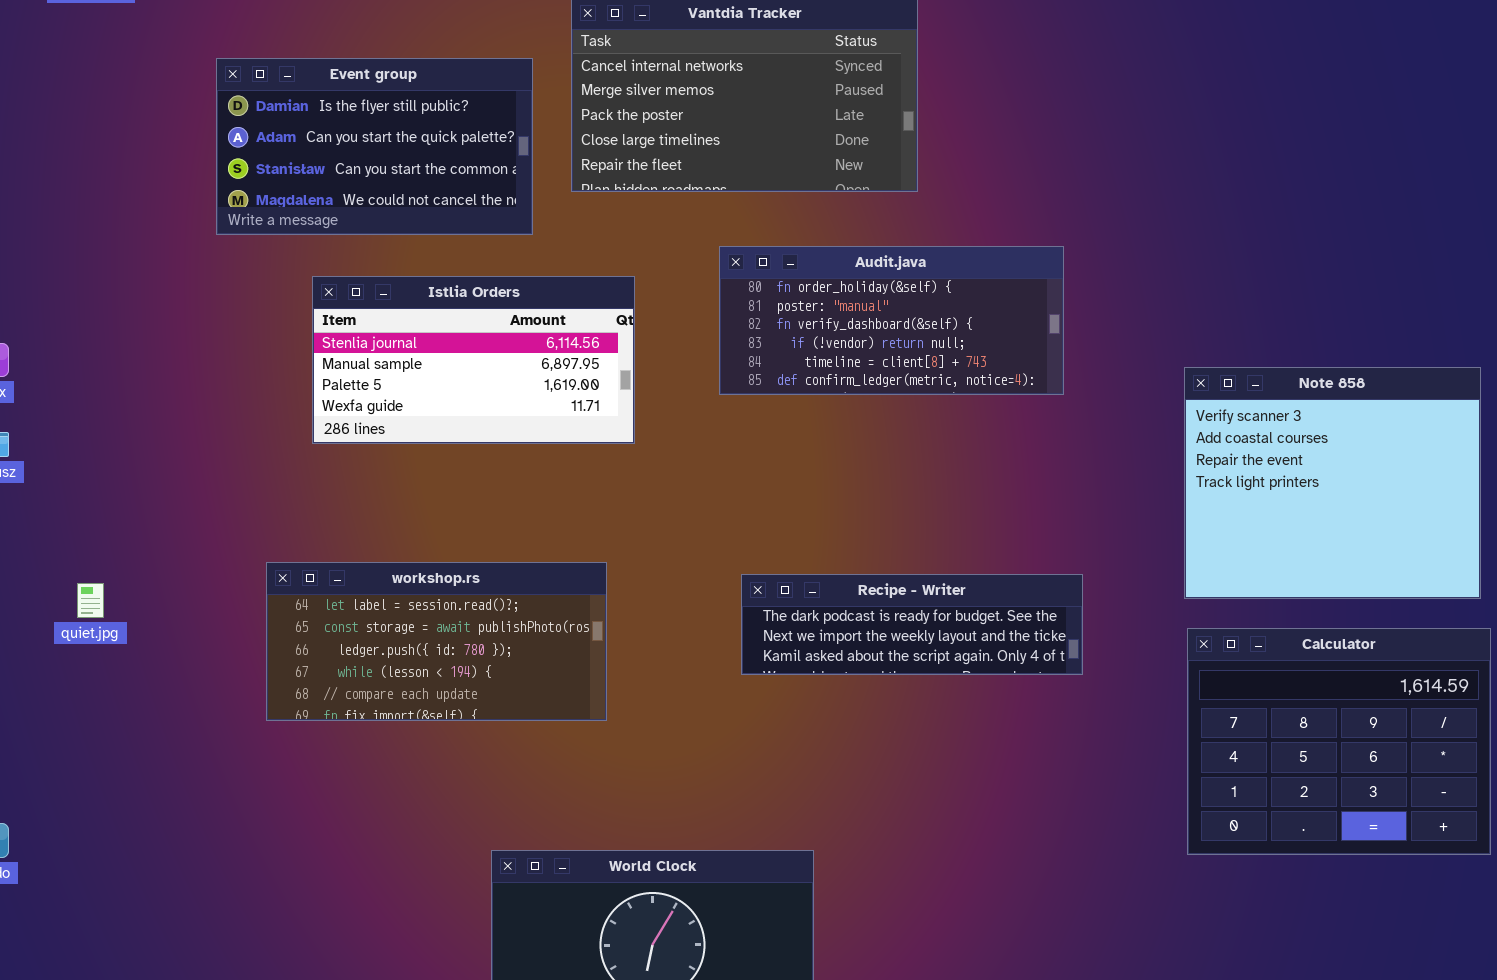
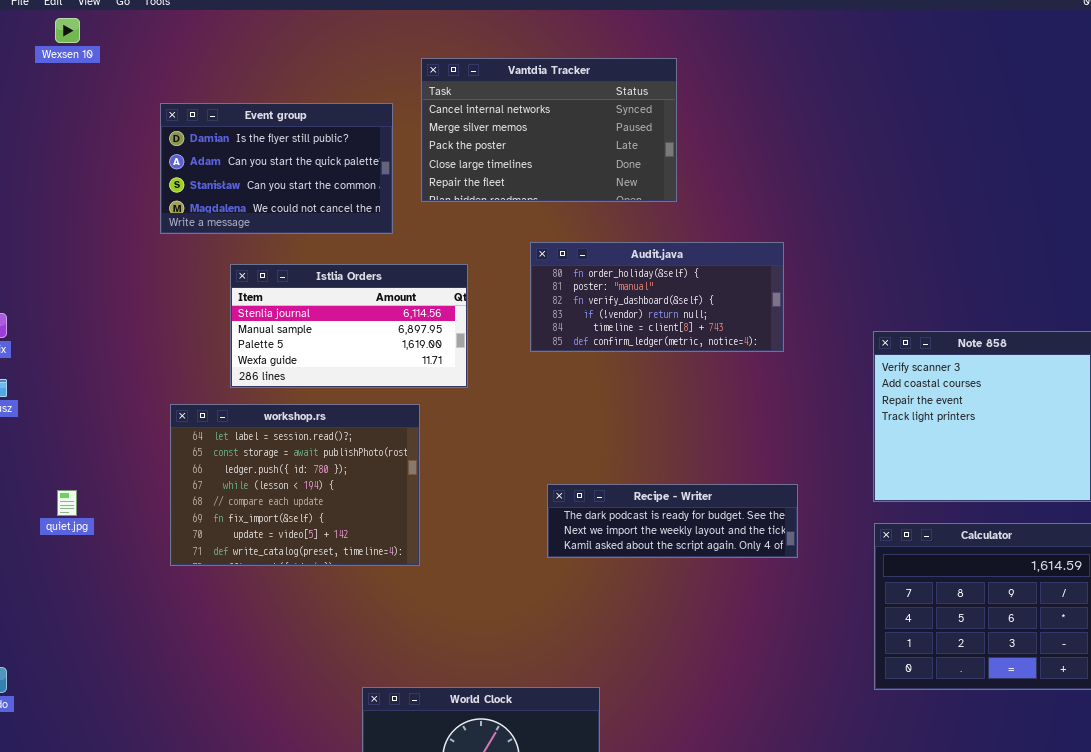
workshop.rs: [266,562,607,721] -> [170,404,420,566], moved, resized

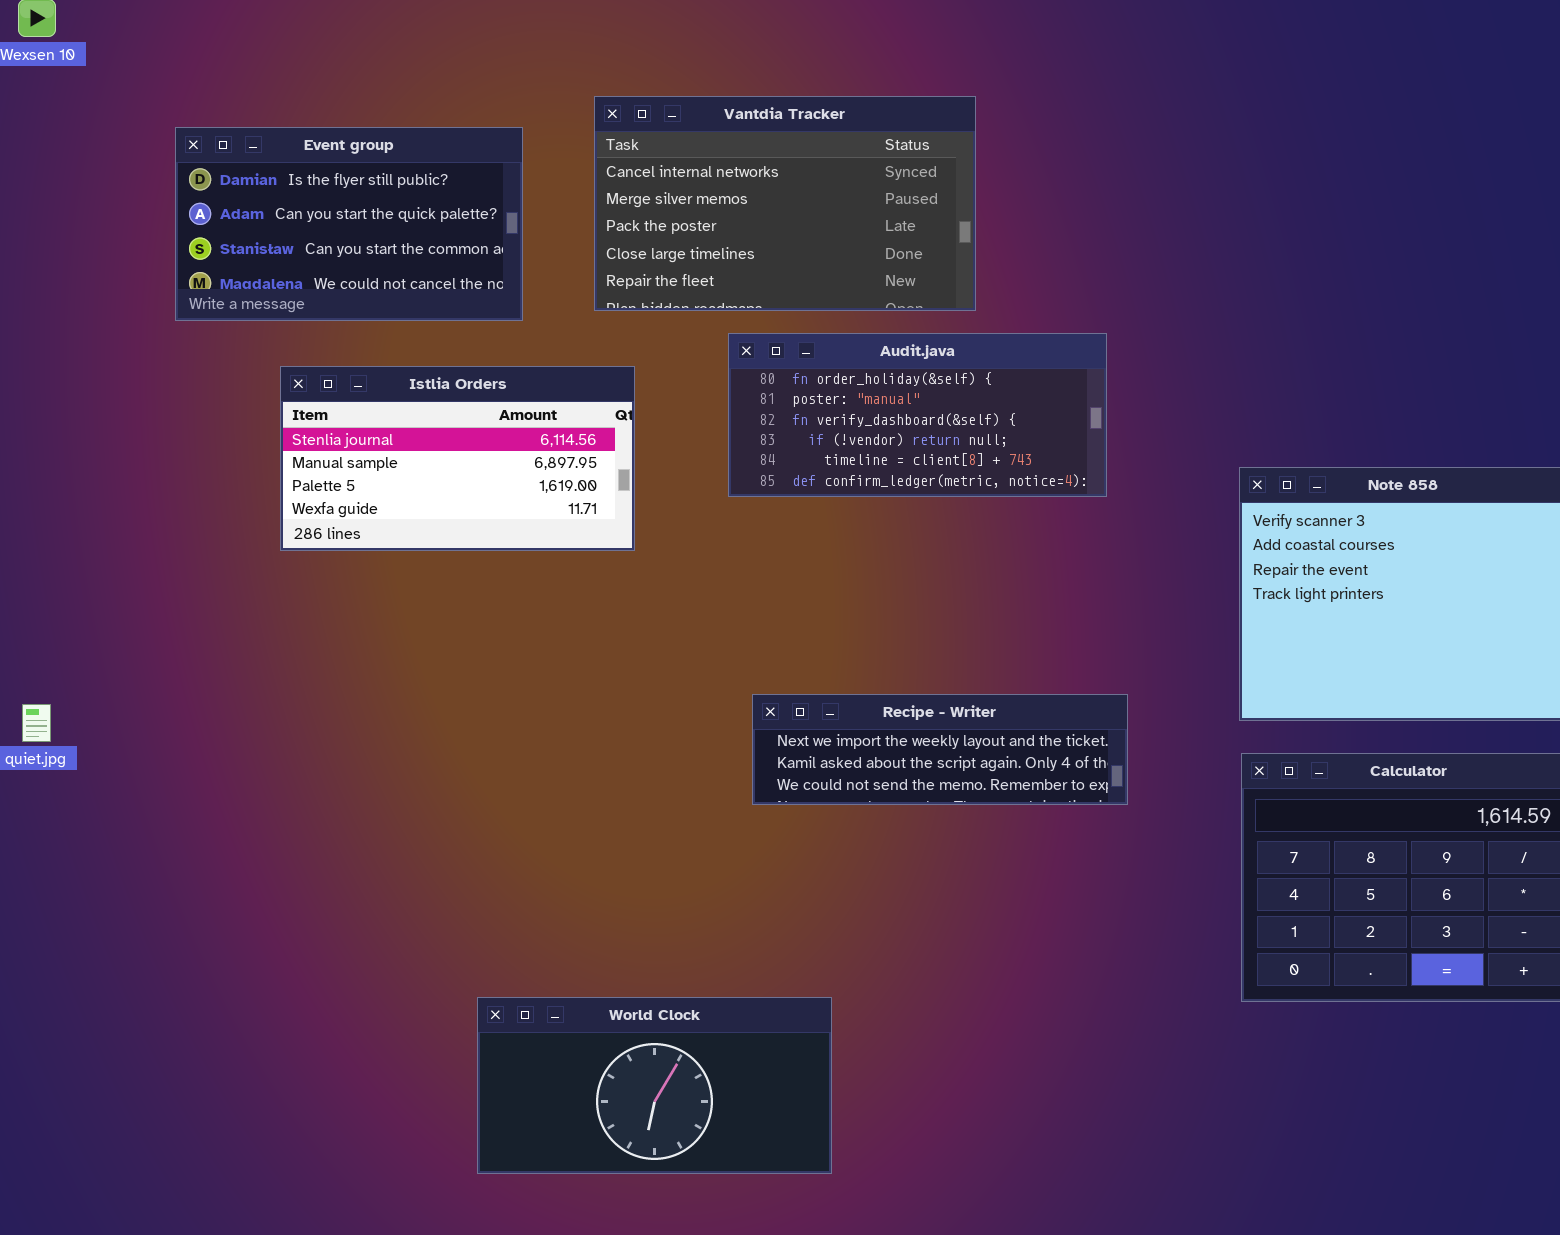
Vantdia Tracker: [421,58,677,202] -> [594,96,976,311], moved
workshop.rs: [170,404,420,566] -> none, closed
Recipe - Writer: [547,484,798,558] -> [752,694,1128,805], scrolled down 1 row

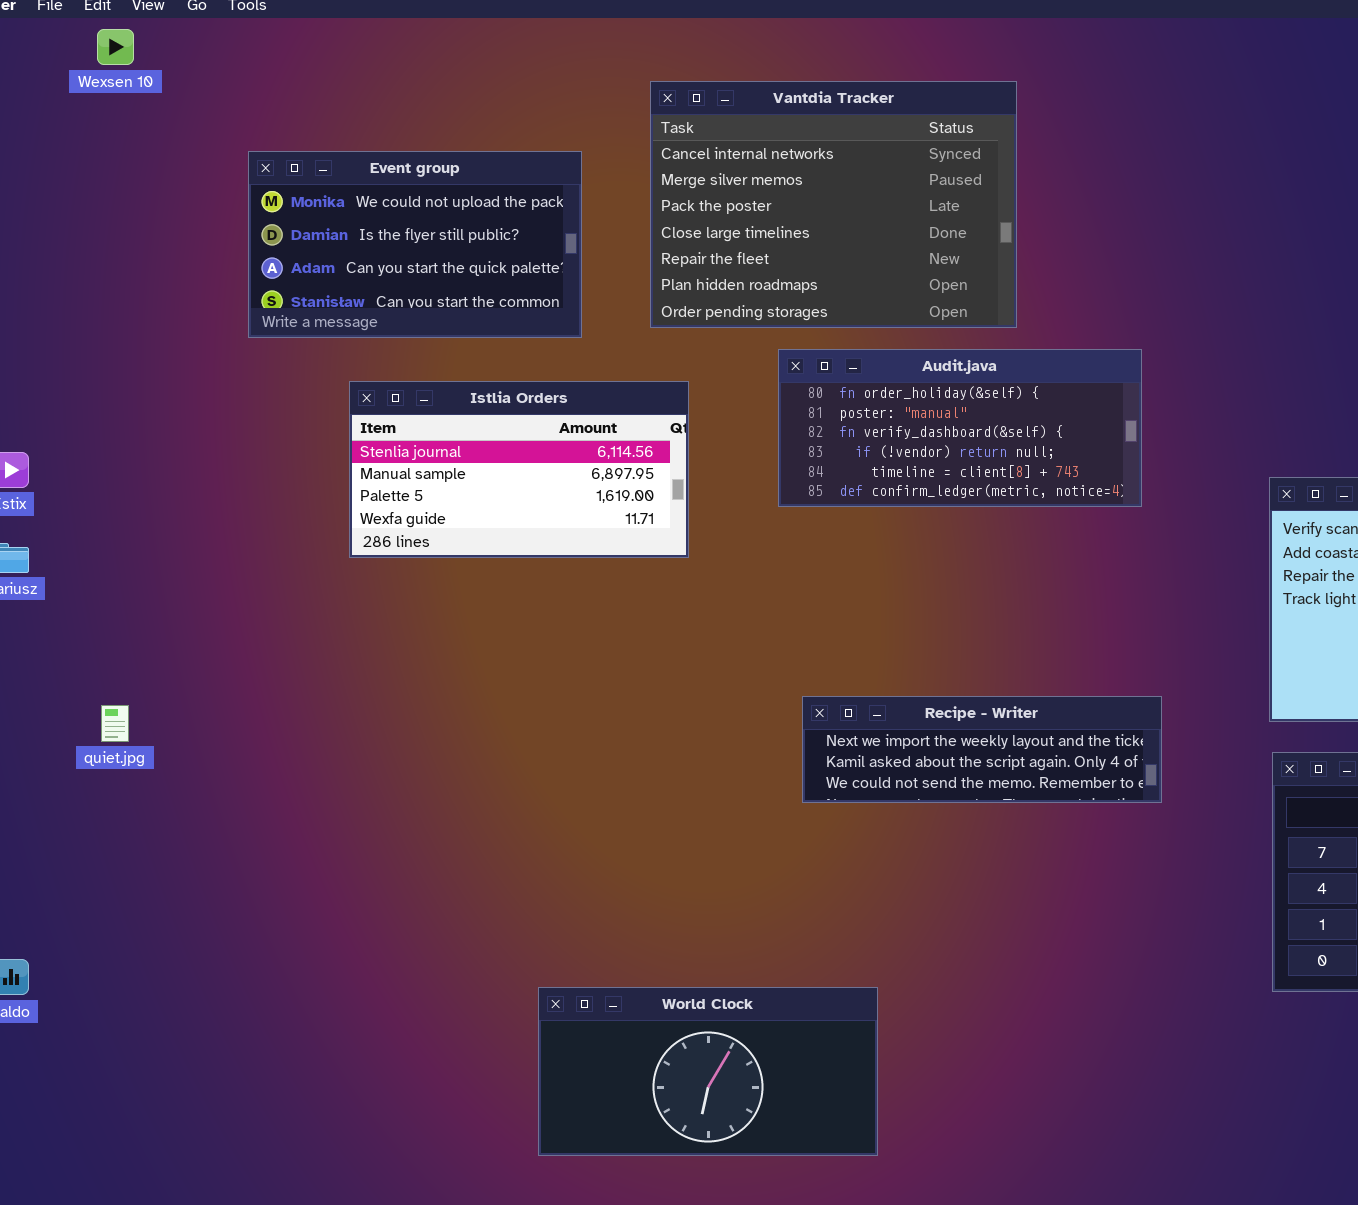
Vantdia Tracker: [594,96,976,311] -> [650,81,1017,328], resized
Event group: [175,127,523,321] -> [248,151,582,338], scrolled up 1 row

